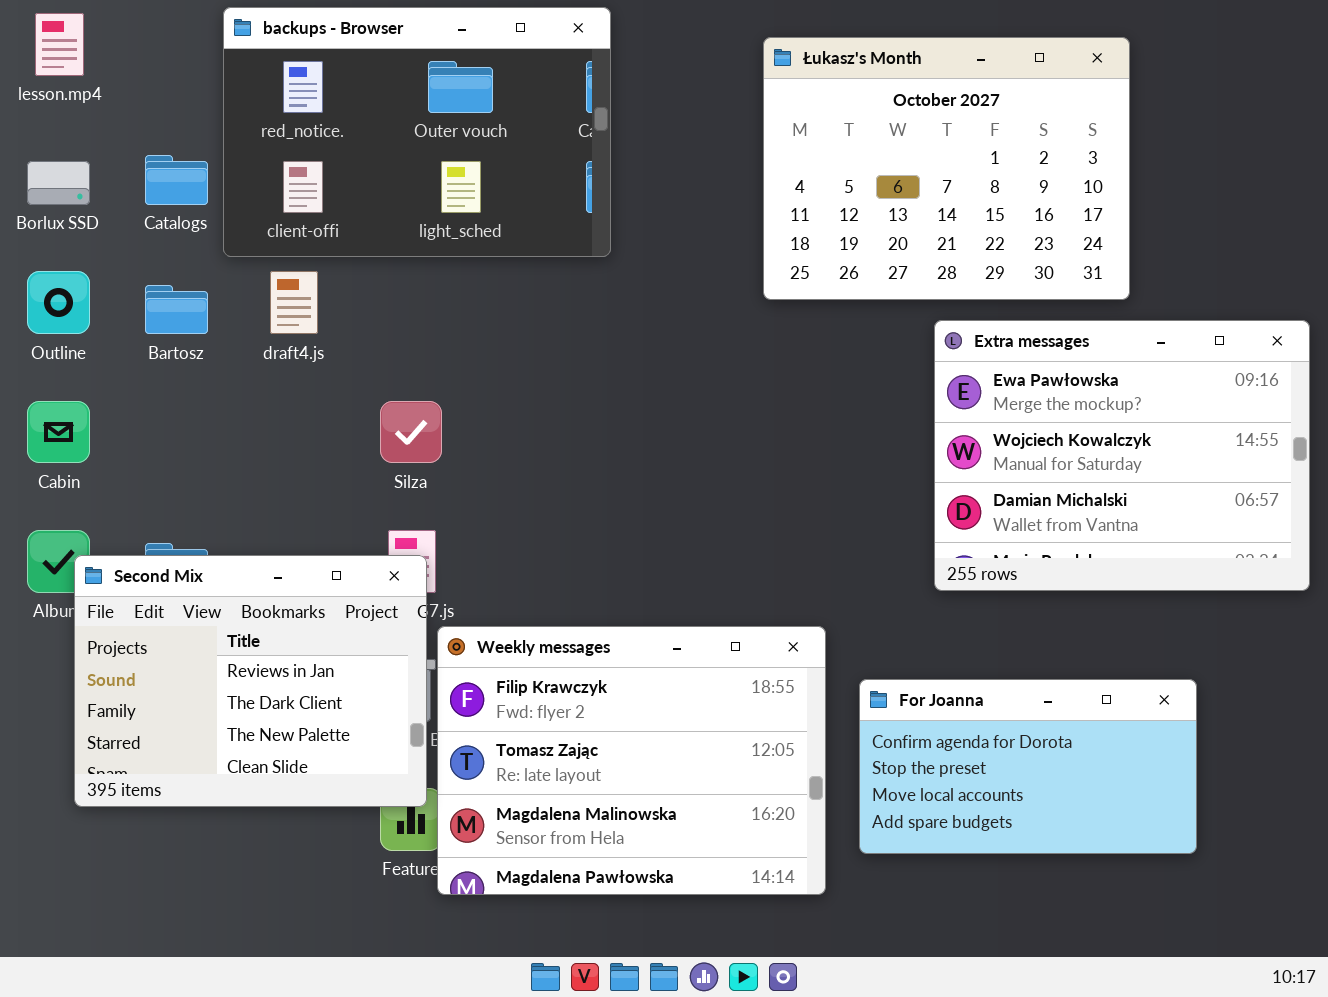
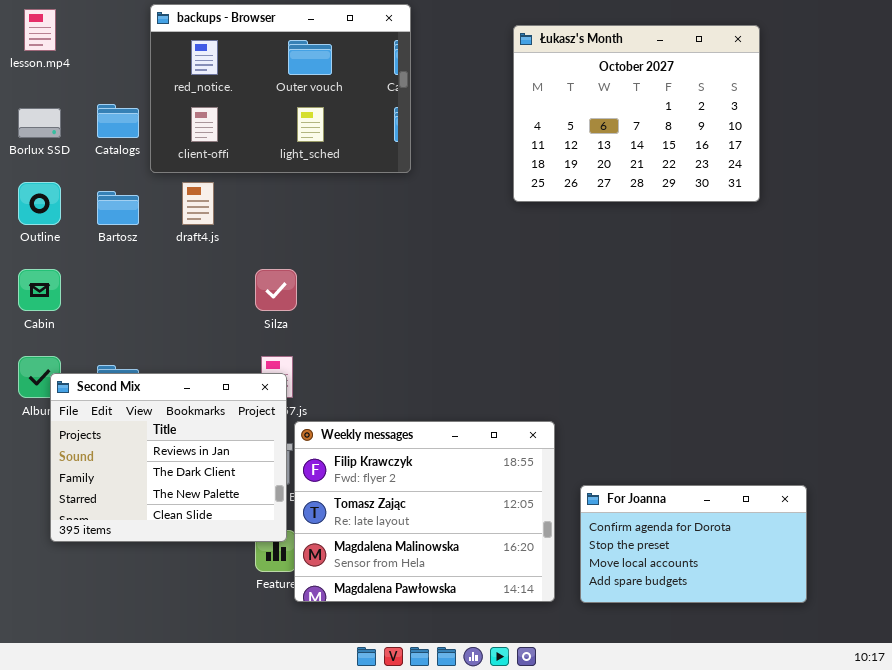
Extra messages: [934,320,1310,591] -> none, closed
For Joanna: [859,679,1197,854] -> [580,485,807,603], moved

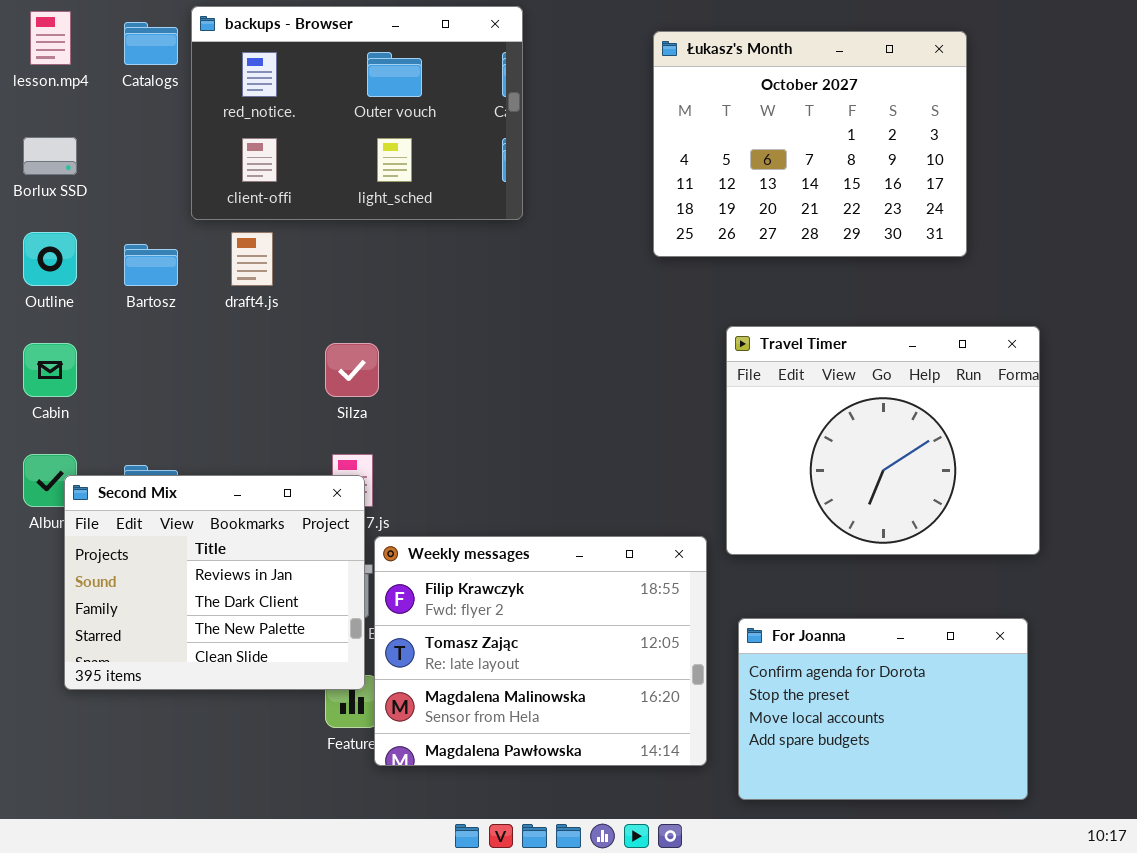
Catalogs: [97,104,139,138] -> [124,22,178,65], moved
Travel Timer: none -> [726,326,1040,555], opened
For Joanna: [580,485,807,603] -> [738,618,1028,800], resized

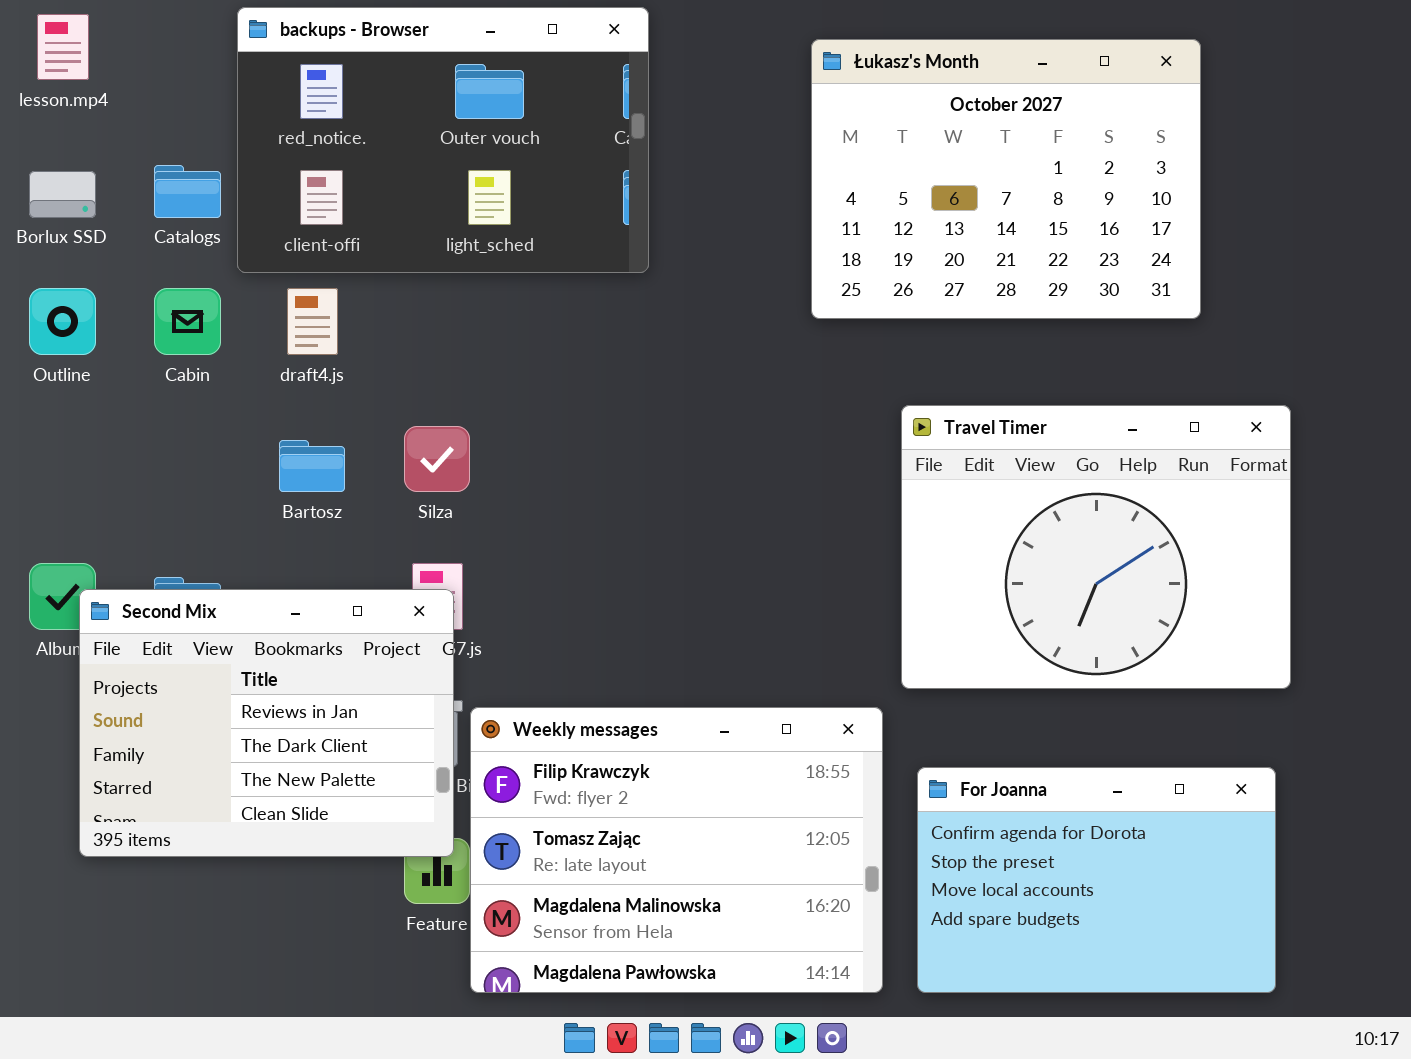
Catalogs: [124,22,178,65] -> [154,165,221,218], moved
Bartosz: [124,244,178,286] -> [279,440,345,492], moved
Cabin: [23,343,77,397] -> [154,288,221,355], moved
Weekly messages: [374,536,707,766] -> [470,707,883,993], moved

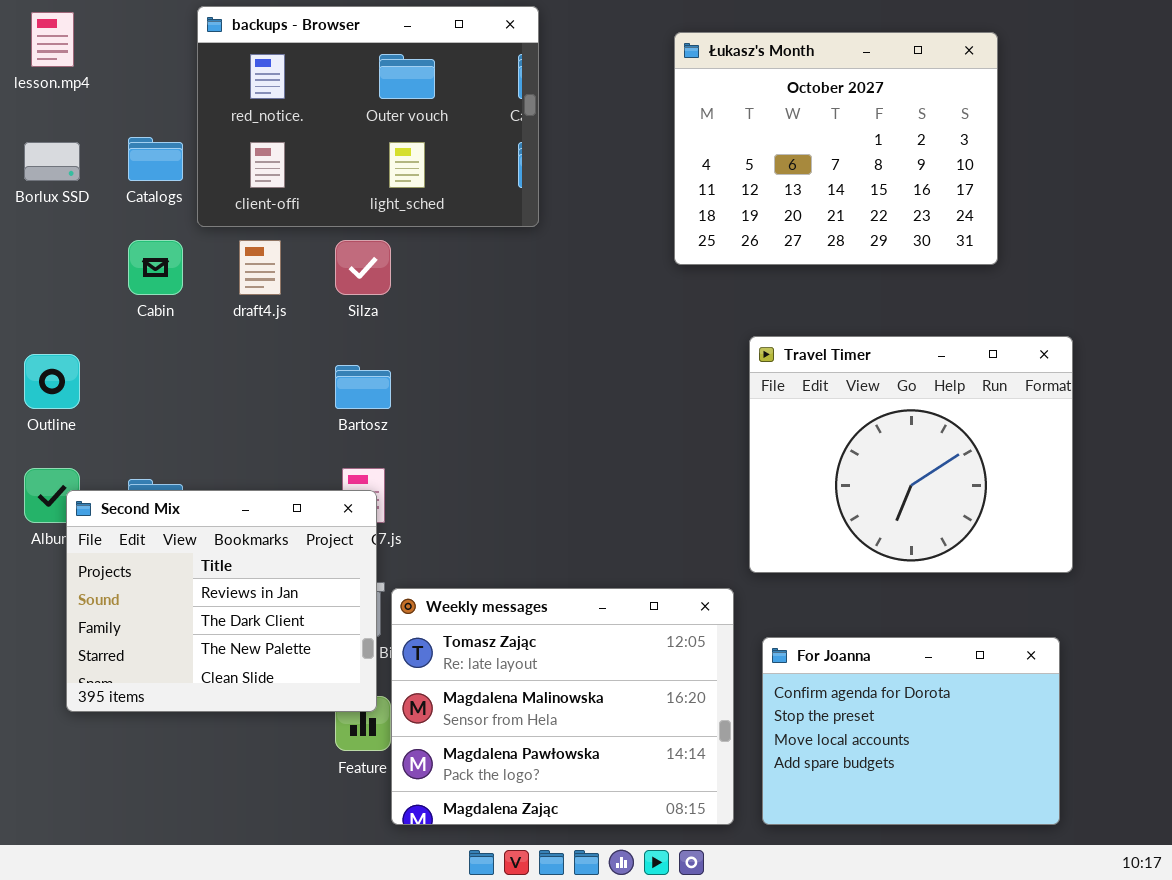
Outline: [29,288,96,355] -> [24,354,80,409], moved
Silza: [404,426,470,492] -> [335,240,391,295], moved
Bartosz: [279,440,345,492] -> [335,365,391,409], moved
Weekly messages: [470,707,883,993] -> [391,588,734,825], scrolled down 1 row

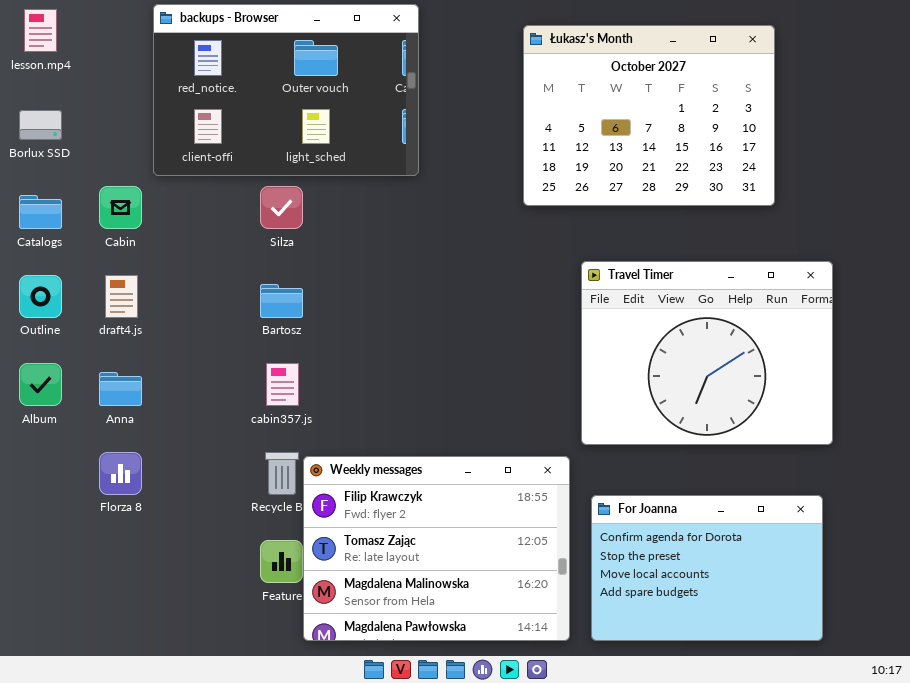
Catalogs: [128,137,183,181] -> [19,195,62,229], moved
draft4.js: [239,240,281,295] -> [105,275,138,318], moved
Second Mix: [66,490,377,712] -> none, closed
Weekly messages: [391,588,734,825] -> [303,456,570,641], scrolled up 1 row

